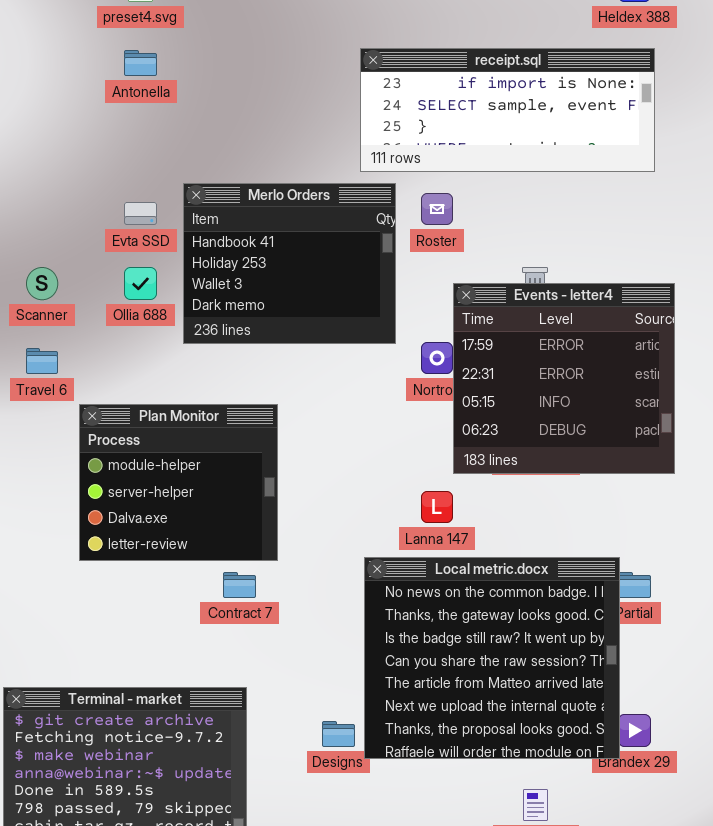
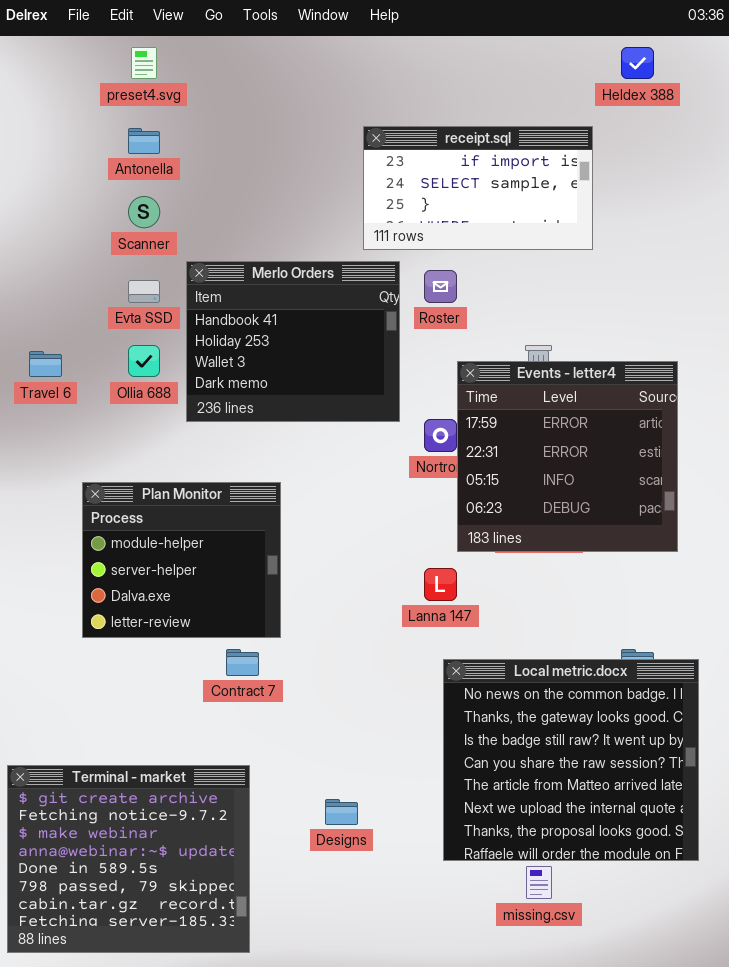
receipt.sql: [360,48,655,172] -> [363,126,593,250], resized
Scanner: [26,267,58,300] -> [128,196,160,228], moved
Travel 6: [26,348,58,374] -> [29,351,62,377], moved
Local metric.docx: [364,557,620,759] -> [443,659,699,861], moved

